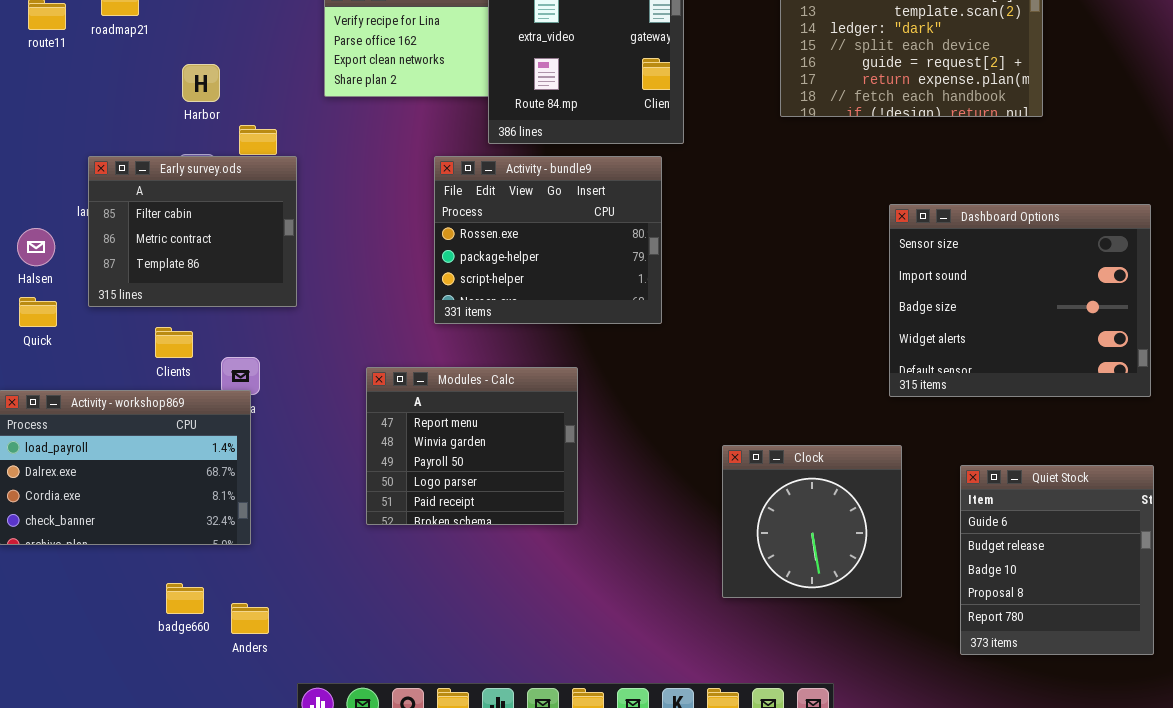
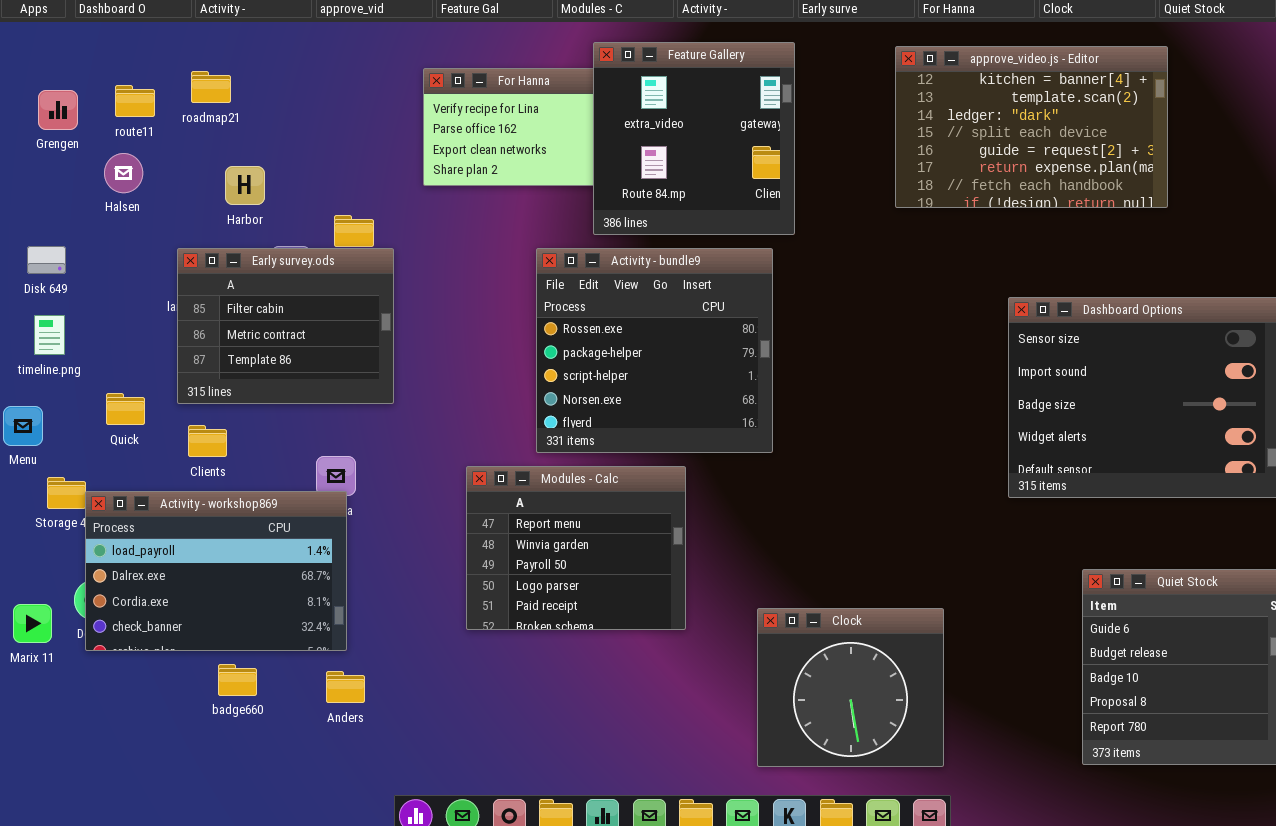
Harbor: [182,64,220,102] -> [225,166,265,205], moved
Activity - bundle9: [434,156,662,324] -> [536,248,773,453], resized
Halsen: [17,228,55,266] -> [104,153,143,193], moved
Clients: [155,327,193,358] -> [188,425,227,457], moved
Clock: [722,445,902,598] -> [757,608,944,767], moved
badge660: [166,583,204,614] -> [218,664,257,696], moved
Anders: [231,603,269,634] -> [326,671,365,703], moved

